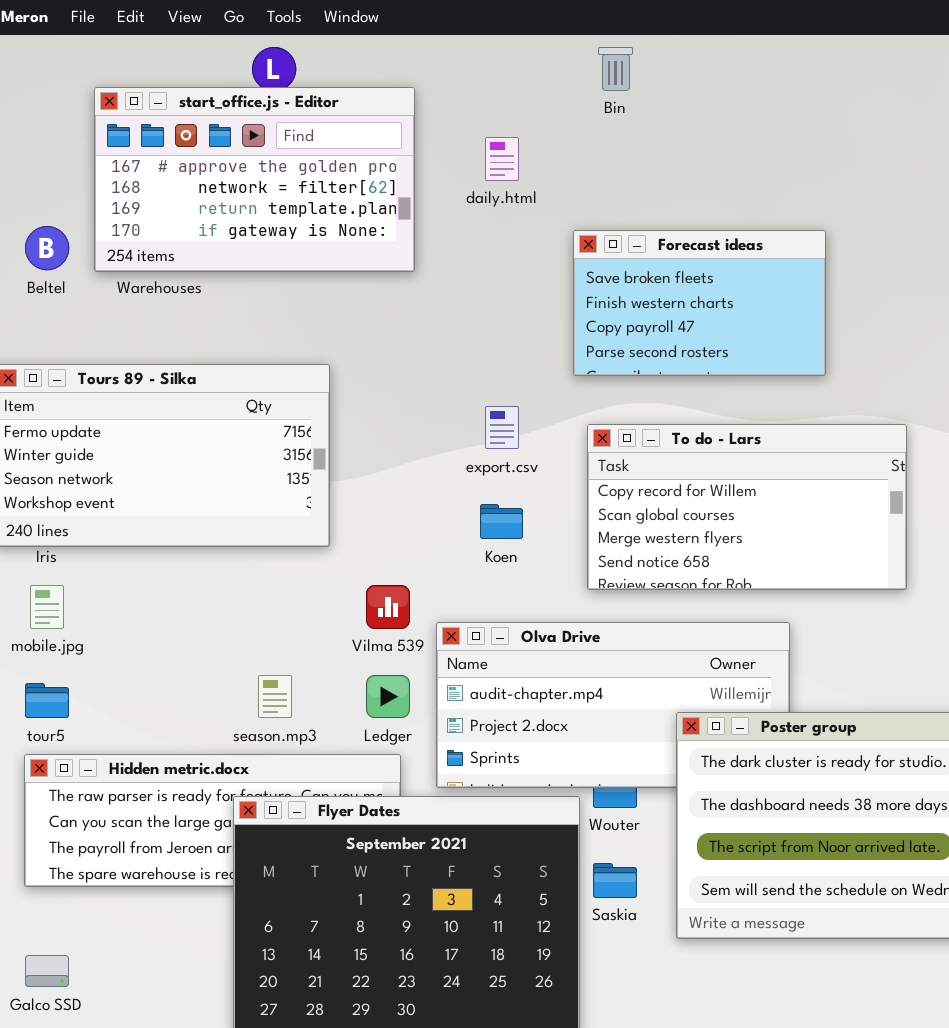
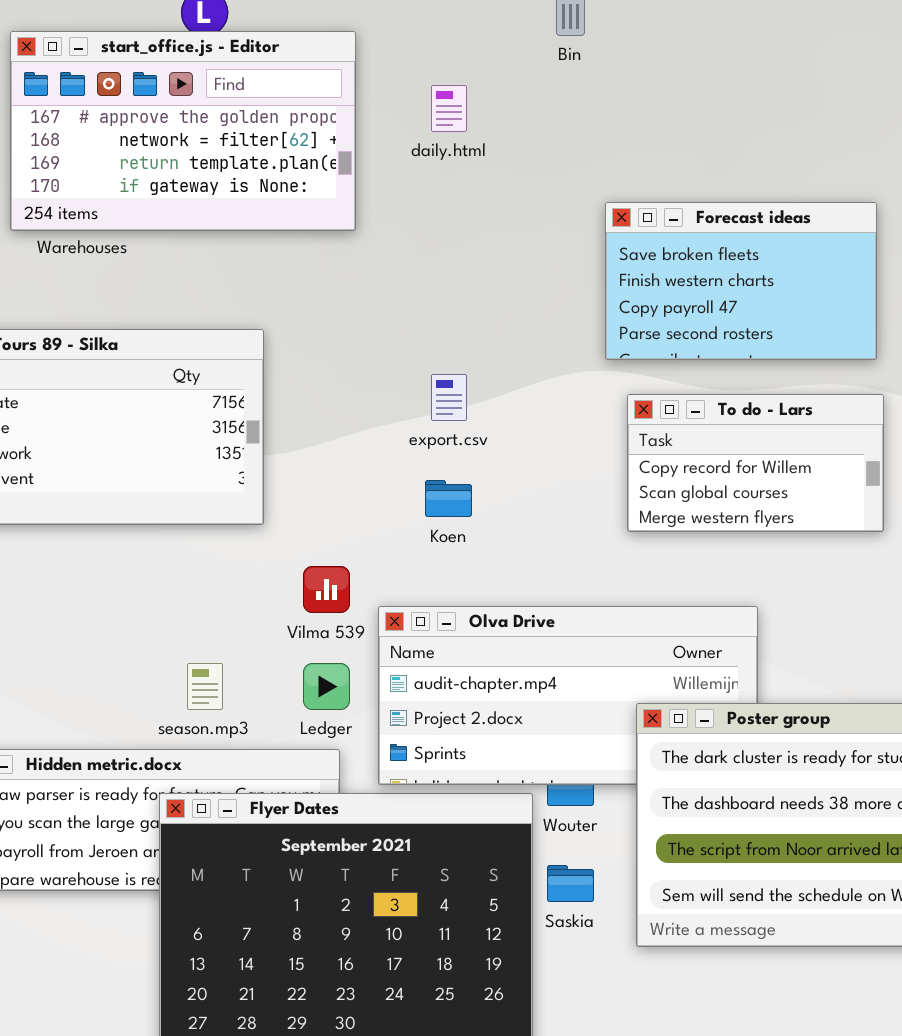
Forecast ideas: [573,230,826,376] -> [605,202,877,360], moved
To do - Lars: [587,424,907,590] -> [627,394,884,532], resized

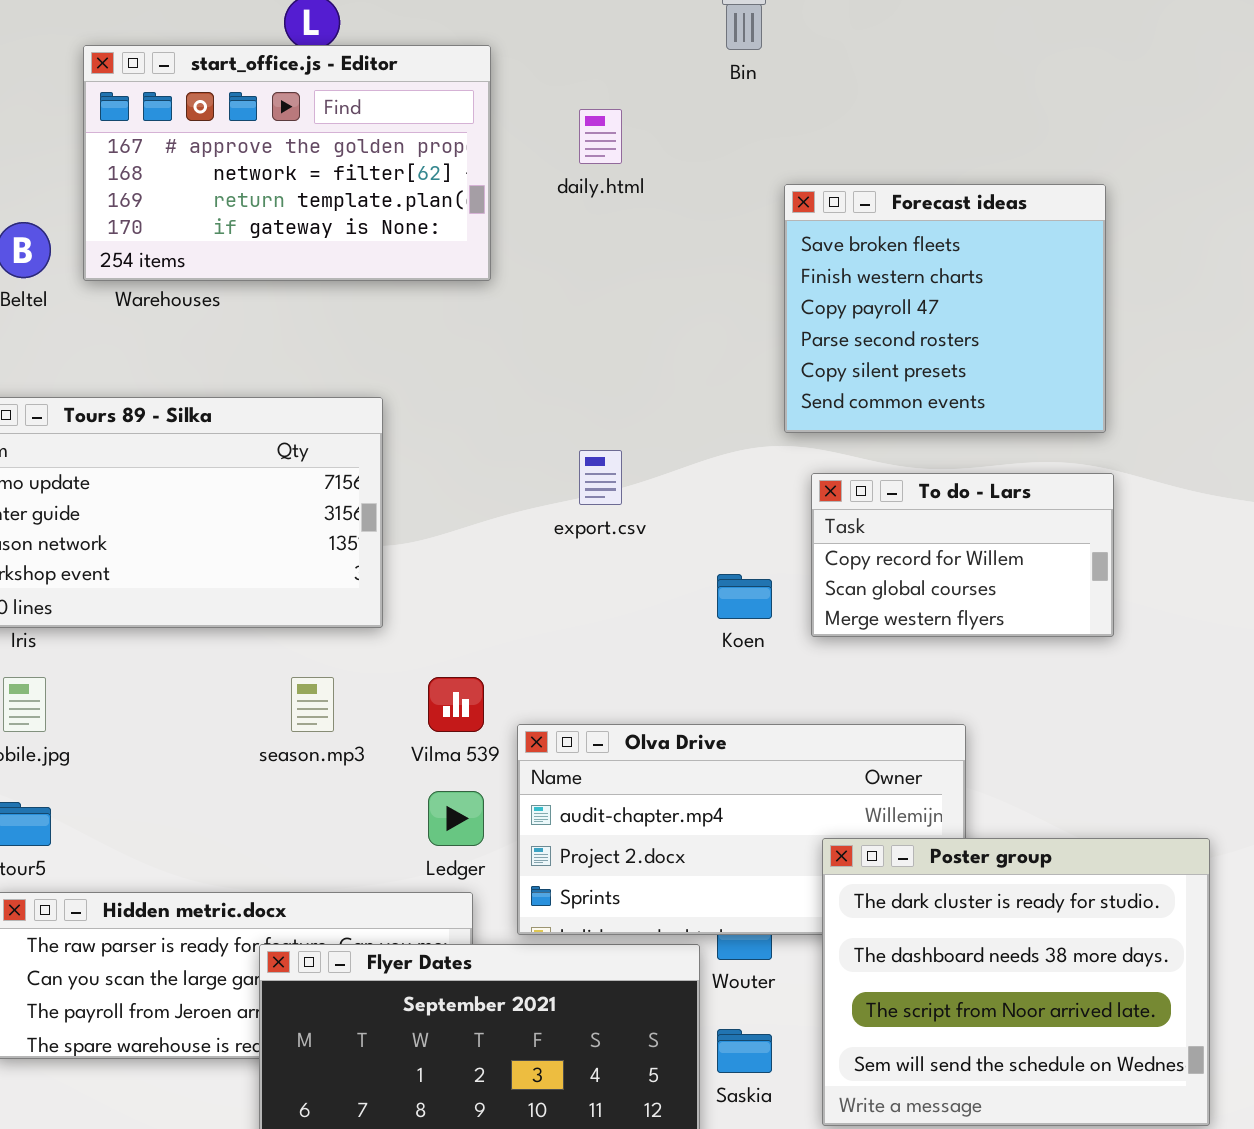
Forecast ideas: [605,202,877,360] -> [784,184,1106,433], resized
Koen: [425,480,472,517] -> [717,574,772,619], moved
season.mp3: [187,663,223,710] -> [291,677,334,732], moved

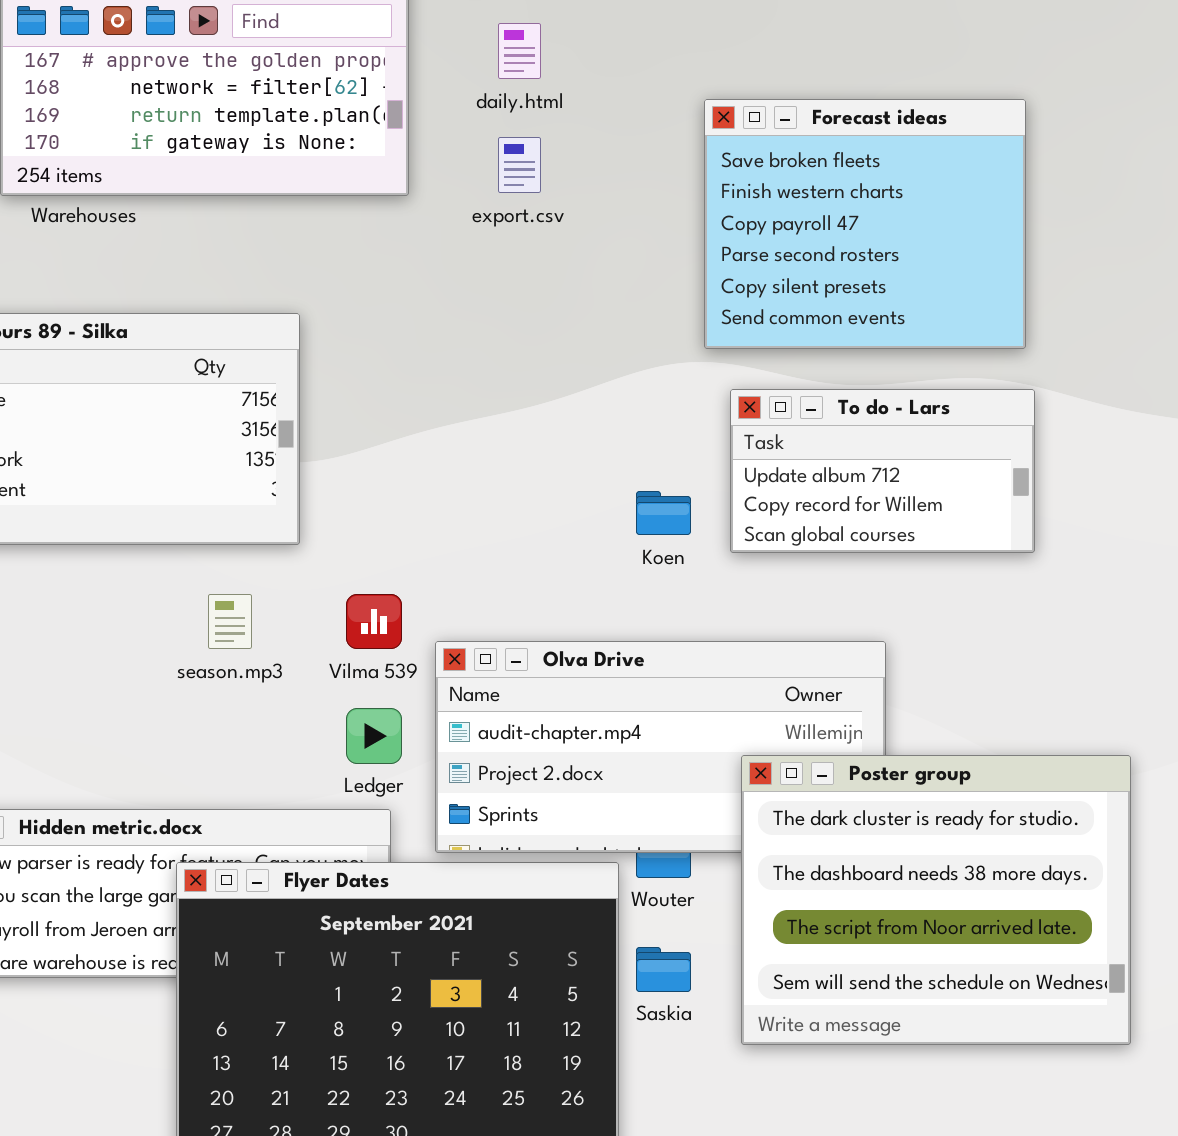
export.csv: [579,450,622,505] -> [498,137,541,193], moved
To do - Lars: [811,473,1114,637] -> [730,389,1035,553], scrolled up 1 row

